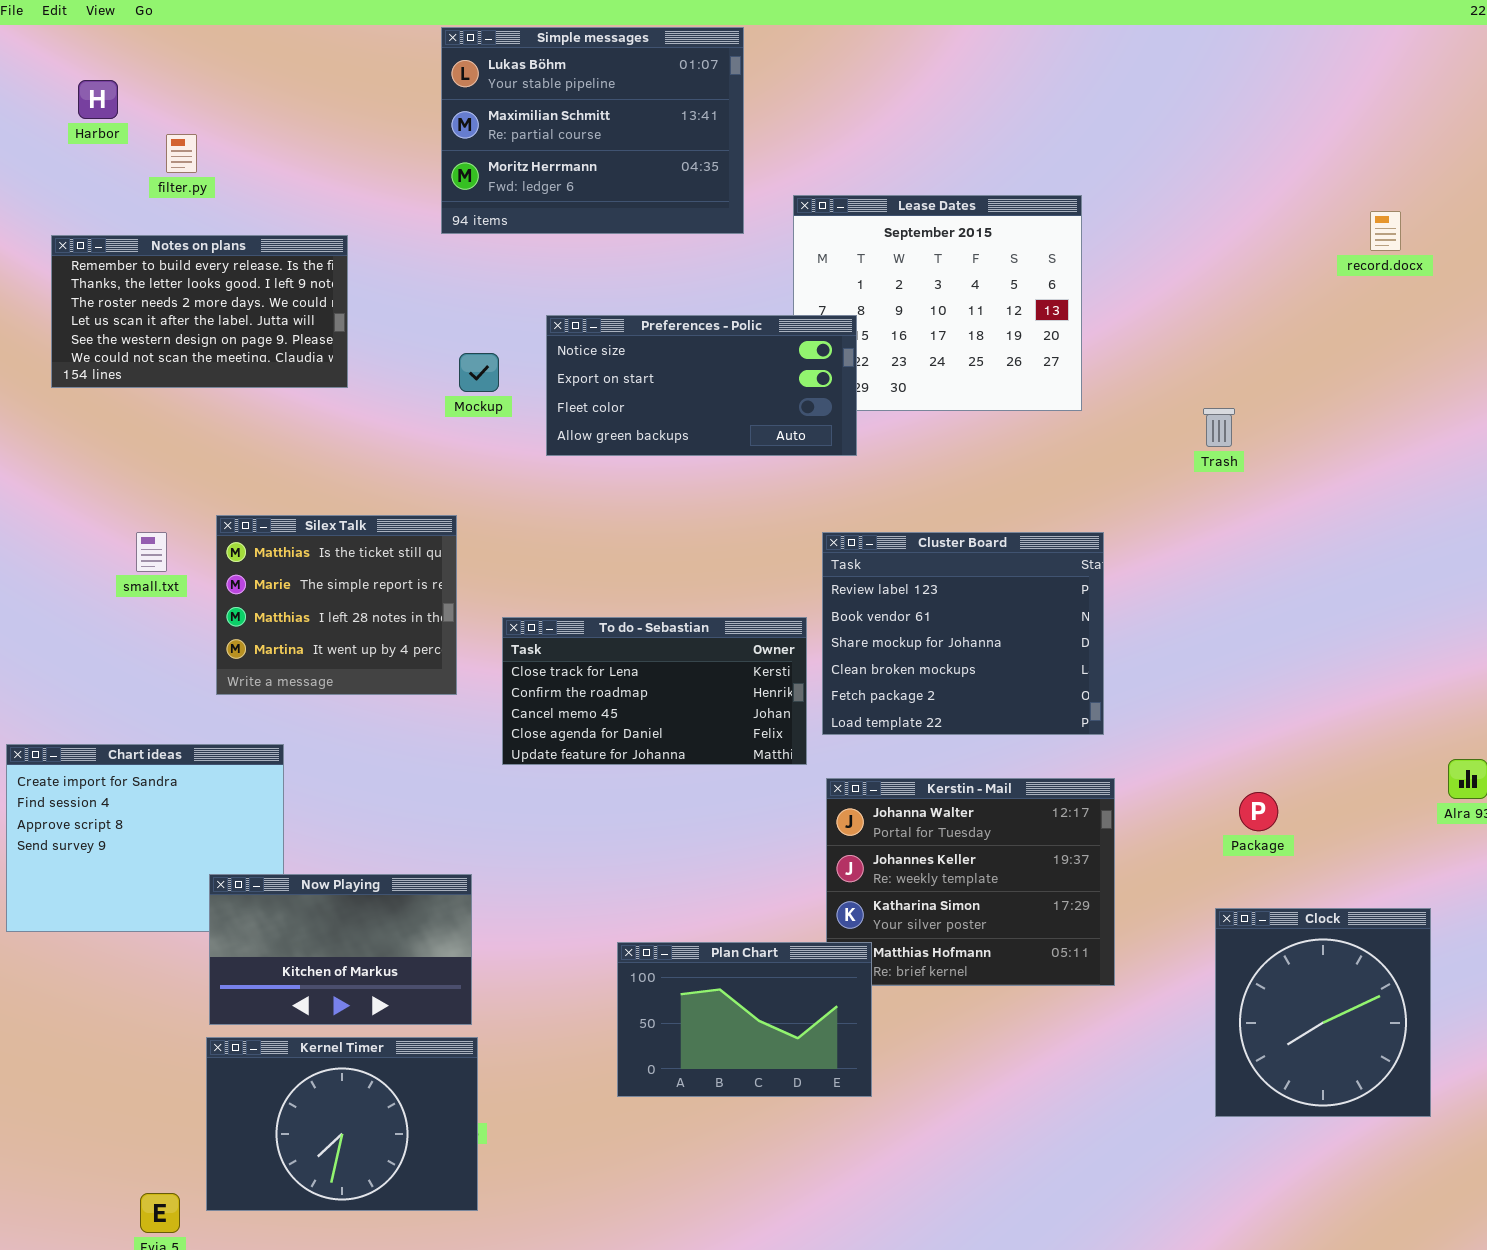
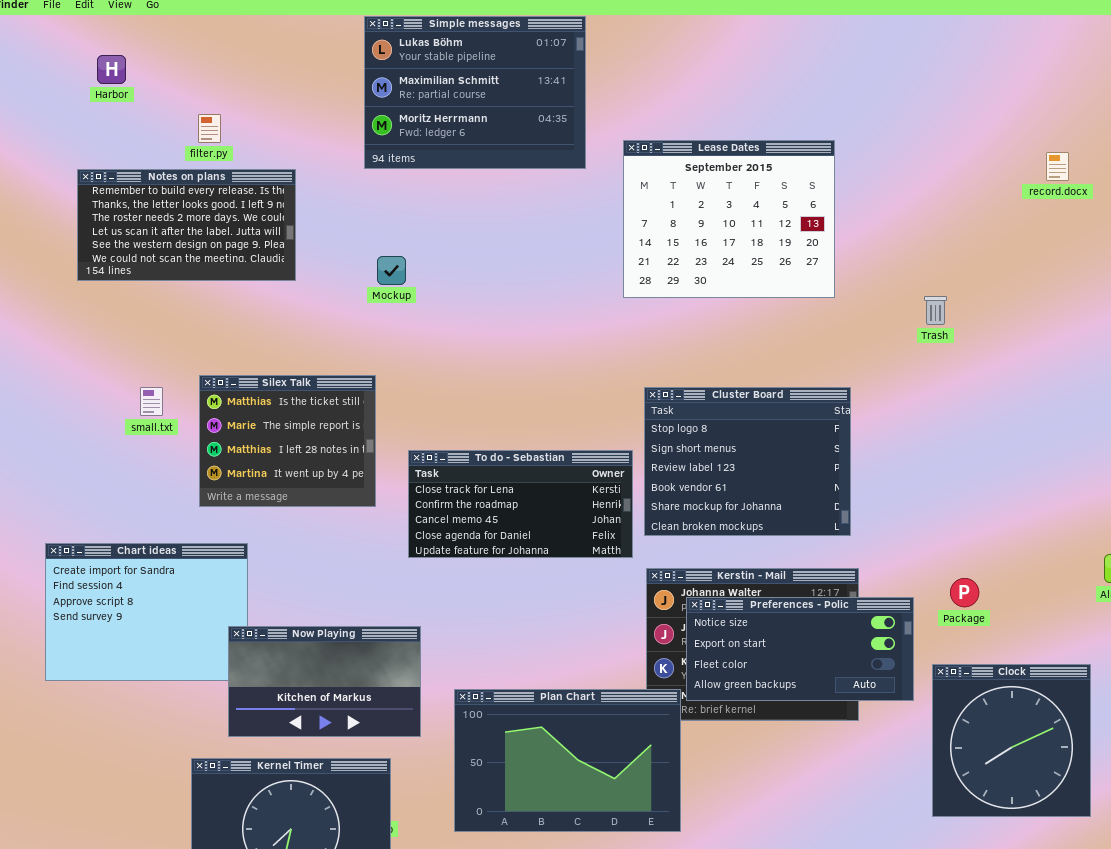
filter.py: [166,134,197,173] -> [198,114,221,143], moved
Preferences - Polic: [546,315,857,456] -> [686,597,914,701], moved
Cluster Board: [822,532,1104,735] -> [644,387,851,536], scrolled up 2 rows
Now Playing: [209,874,472,1025] -> [228,626,421,737], moved
Plan Chart: [617,942,872,1097] -> [454,689,681,832], resized

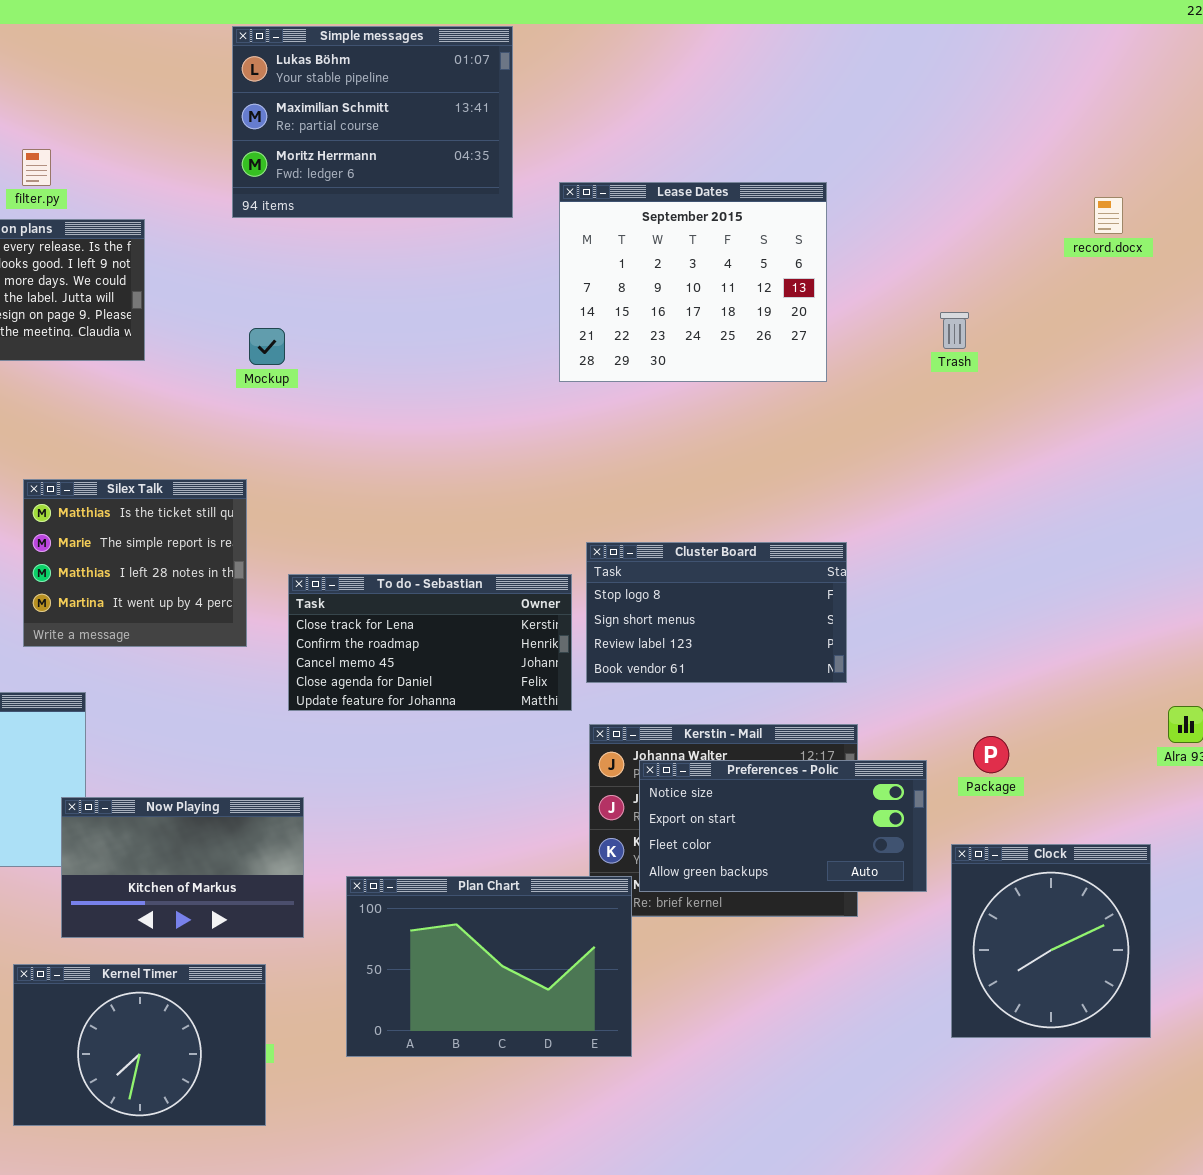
Trash: [924,296,947,325] -> [940,312,969,349], moved
Cluster Board: [644,387,851,536] -> [586,542,847,683], resized

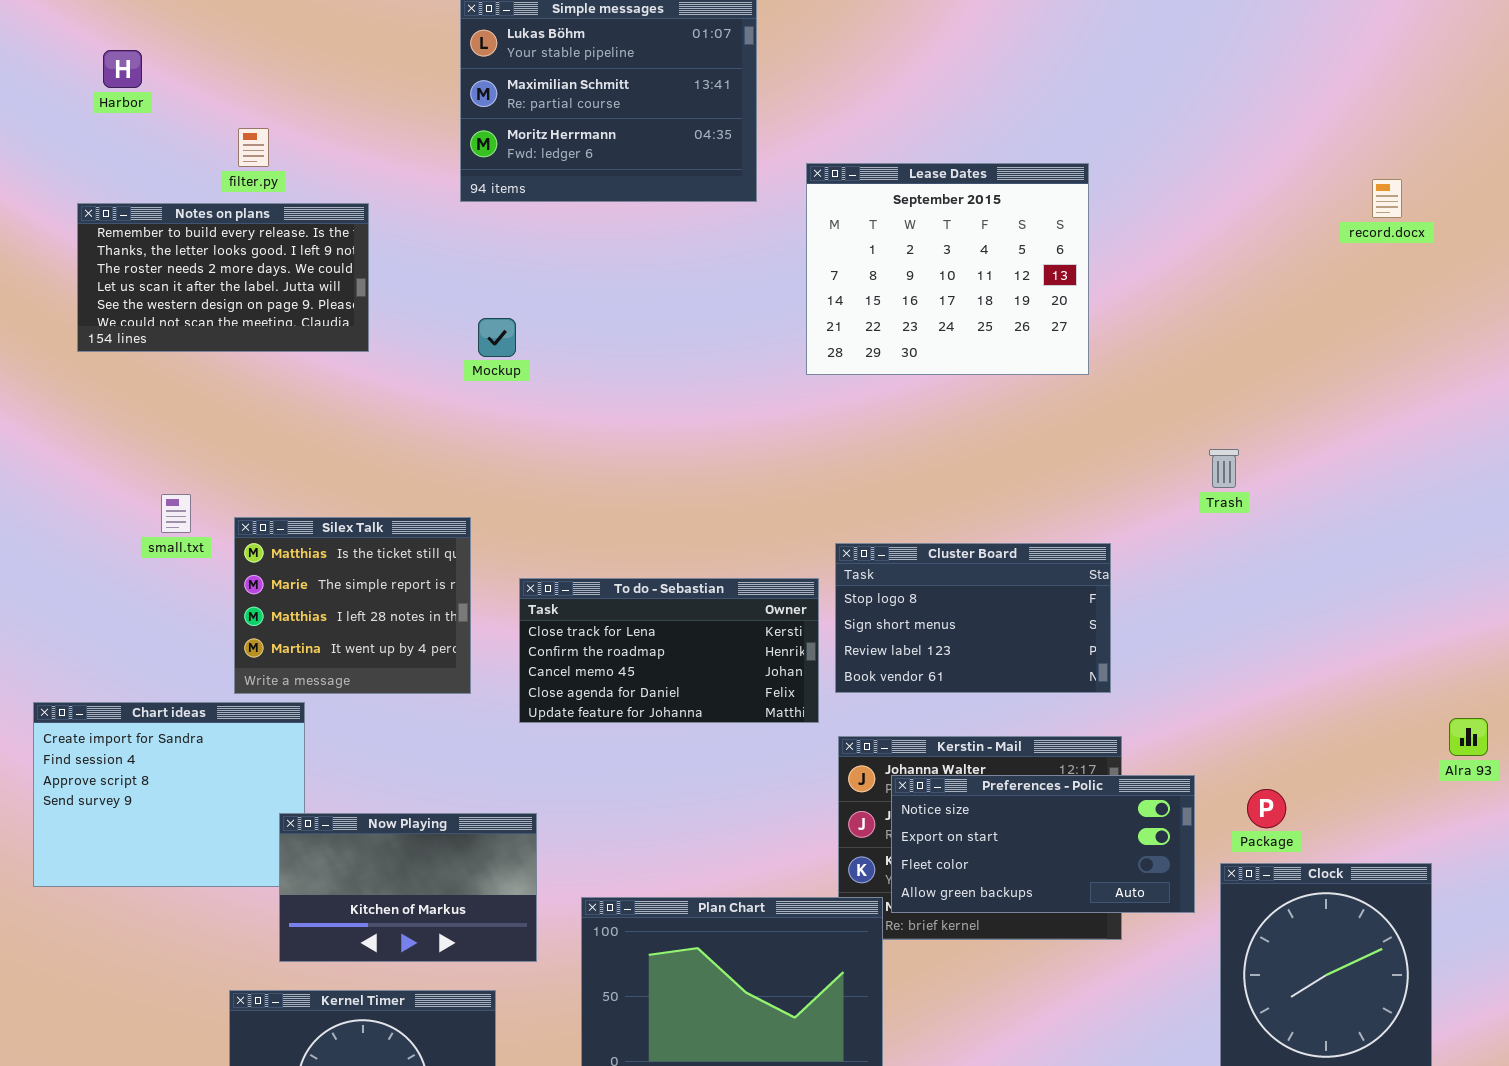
Trash: [940,312,969,349] -> [1209,449,1239,488], moved
Silex Talk: [23,479,247,647] -> [234,517,471,694], moved
Package: [973,736,1009,773] -> [1247,789,1286,828], moved

